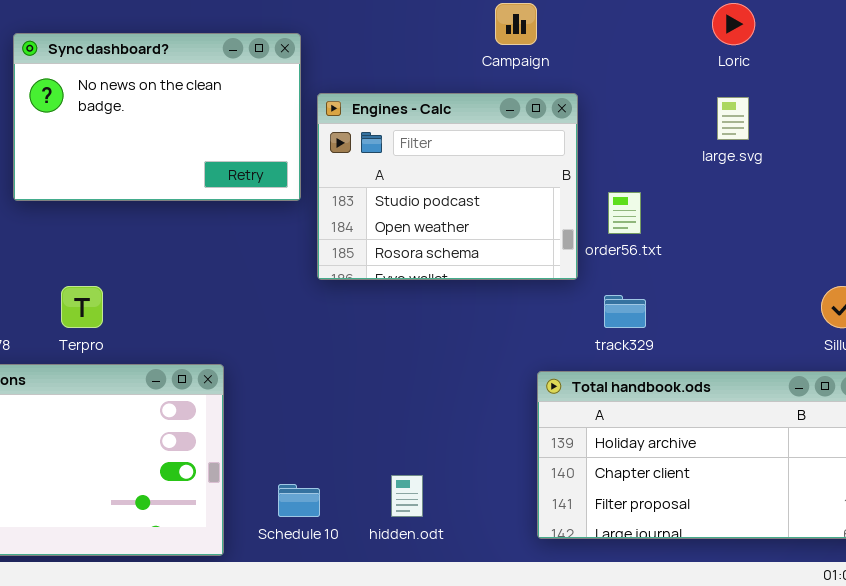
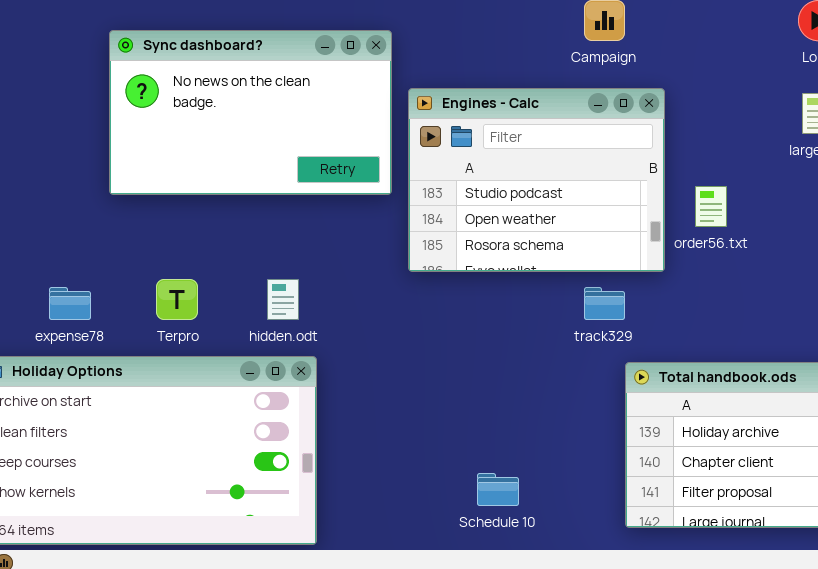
track329: [604,295,646,328] -> [584,287,625,320], moved
hidden.odt: [391,475,423,517] -> [267,279,299,320], moved
Schedule 10: [278,484,320,517] -> [477,473,519,506], moved

